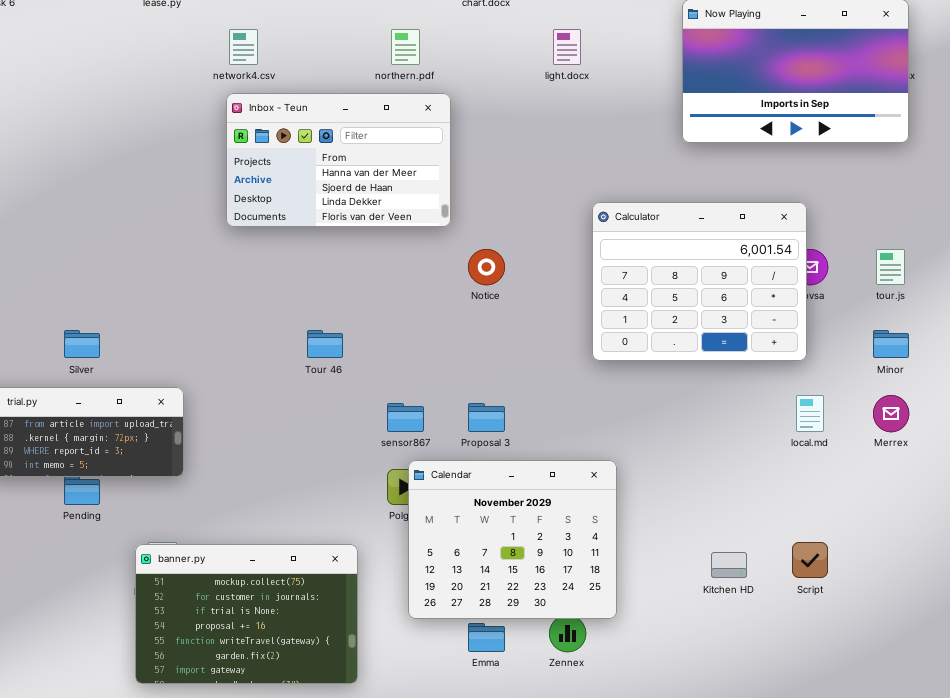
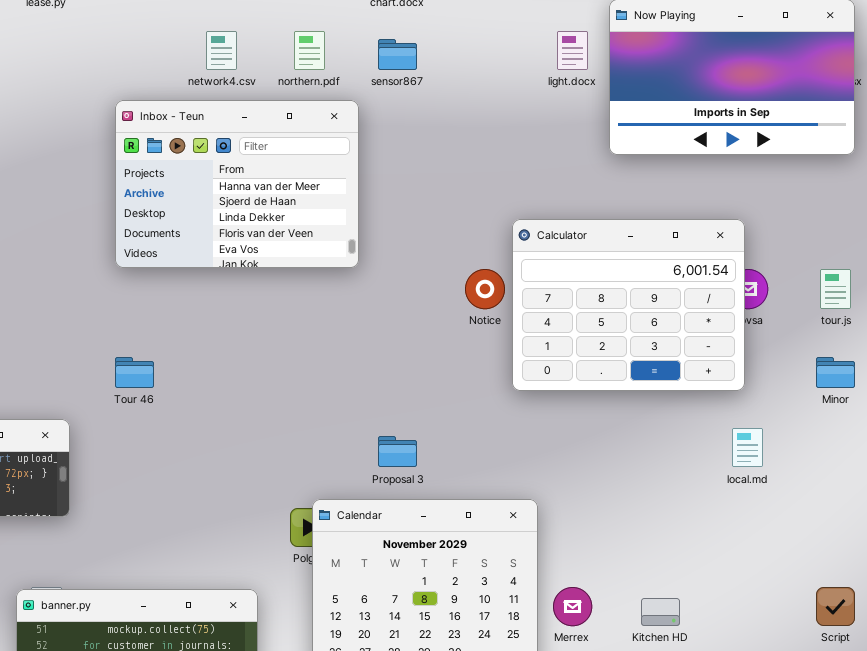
network4.csv: [229,29,258,65] -> [206,31,237,70], moved
light.docx: [553,29,581,65] -> [557,31,588,70], moved
Inbox - Teun: [226,93,451,227] -> [115,100,359,268], resized
Notice: [468,249,505,285] -> [465,269,505,309], moved
Tour 46: [307,330,343,358] -> [115,357,154,388], moved
Merrex: [873,395,909,432] -> [553,587,592,626], moved
sensor867: [387,403,424,432] -> [378,39,417,70], moved
Script: [792,542,828,578] -> [816,587,855,626], moved

